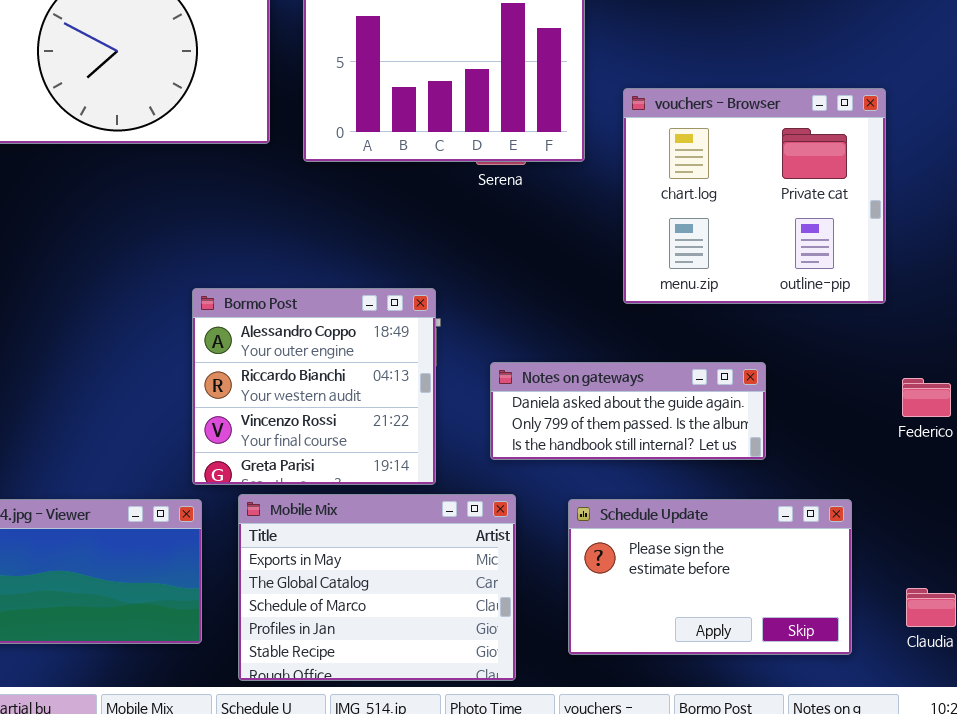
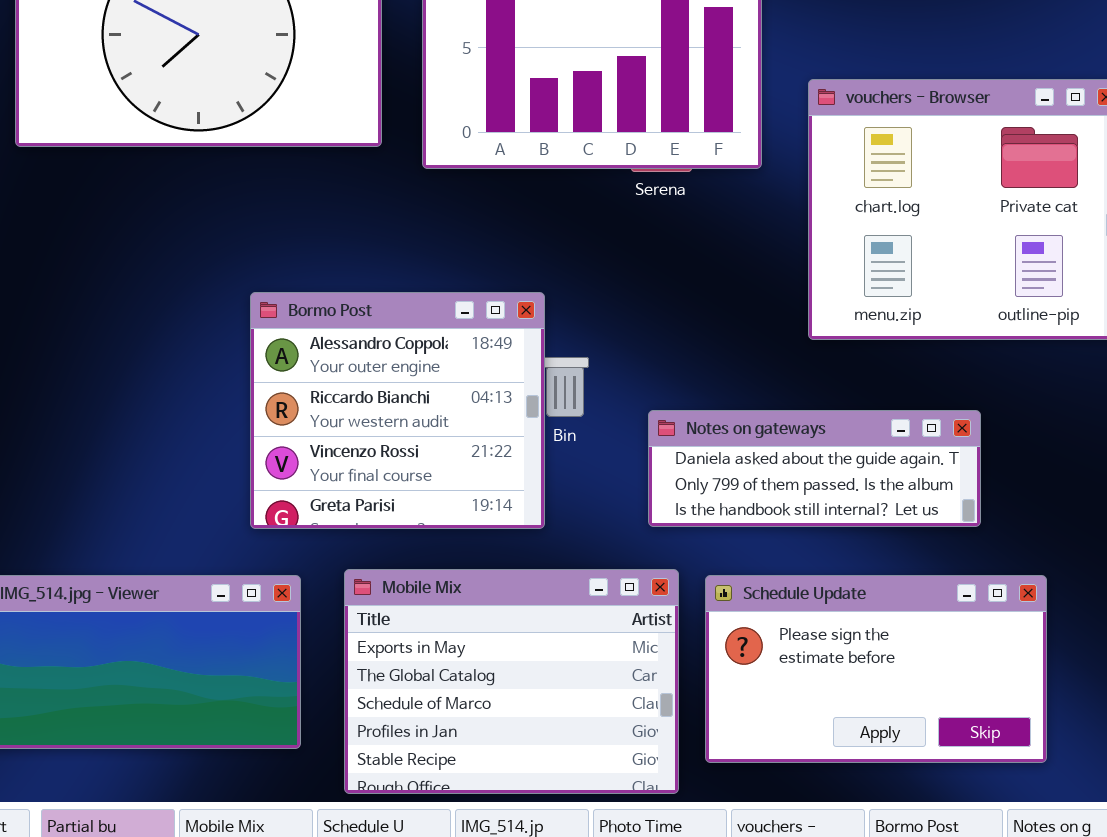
Bormo Post: [192,288,436,485] -> [250,292,545,529], moved
Schedule Update: [568,499,852,655] -> [705,575,1047,763], moved

